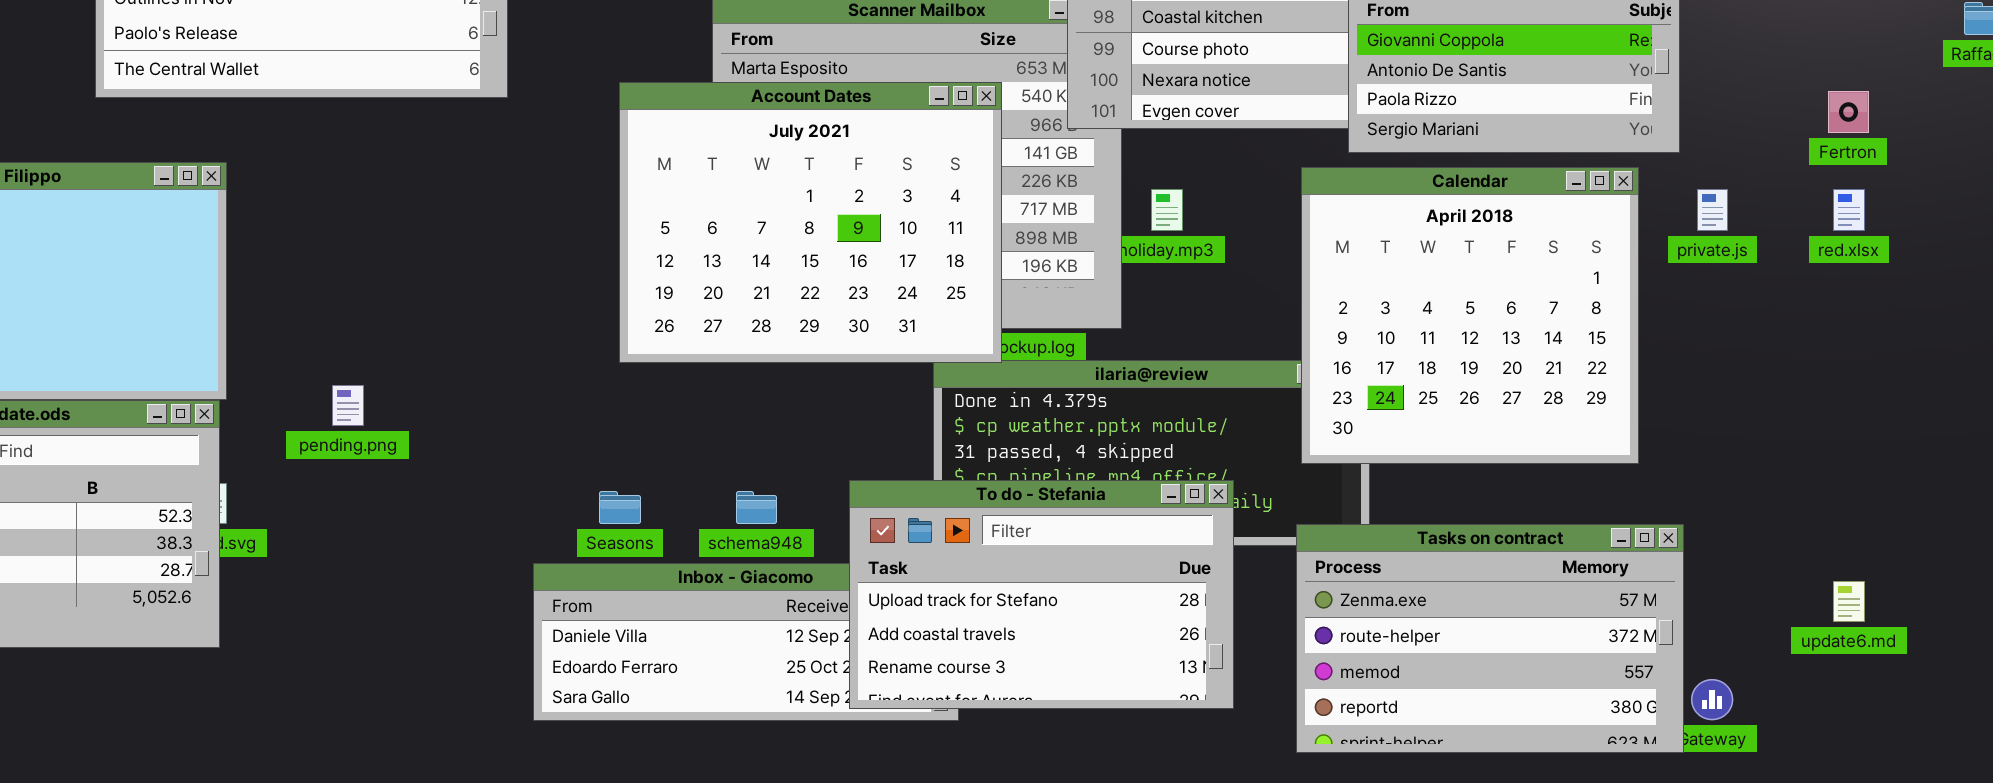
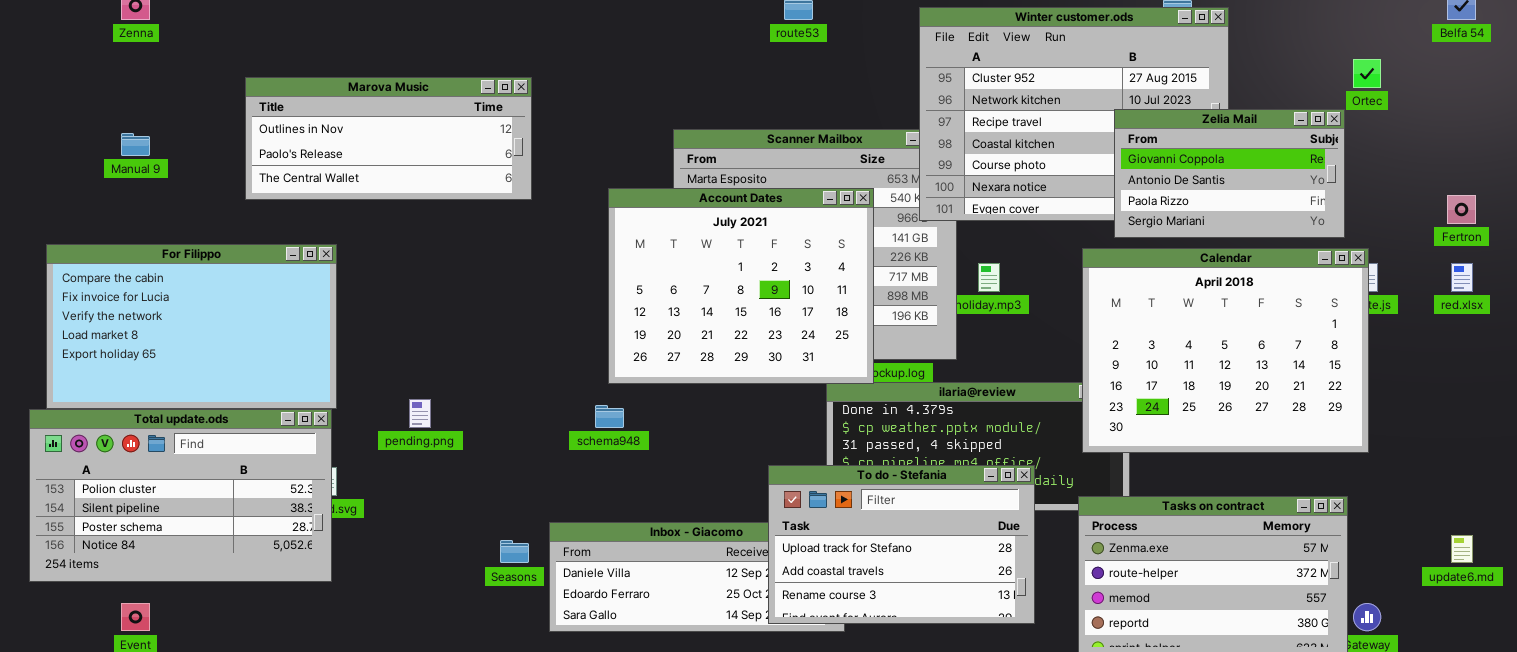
Calendar: [1301,167,1639,464] -> [1082,248,1369,453], resized
Seasons: [599,491,641,524] -> [500,540,529,563], moved
schema948: [736,491,777,524] -> [595,405,624,428], moved

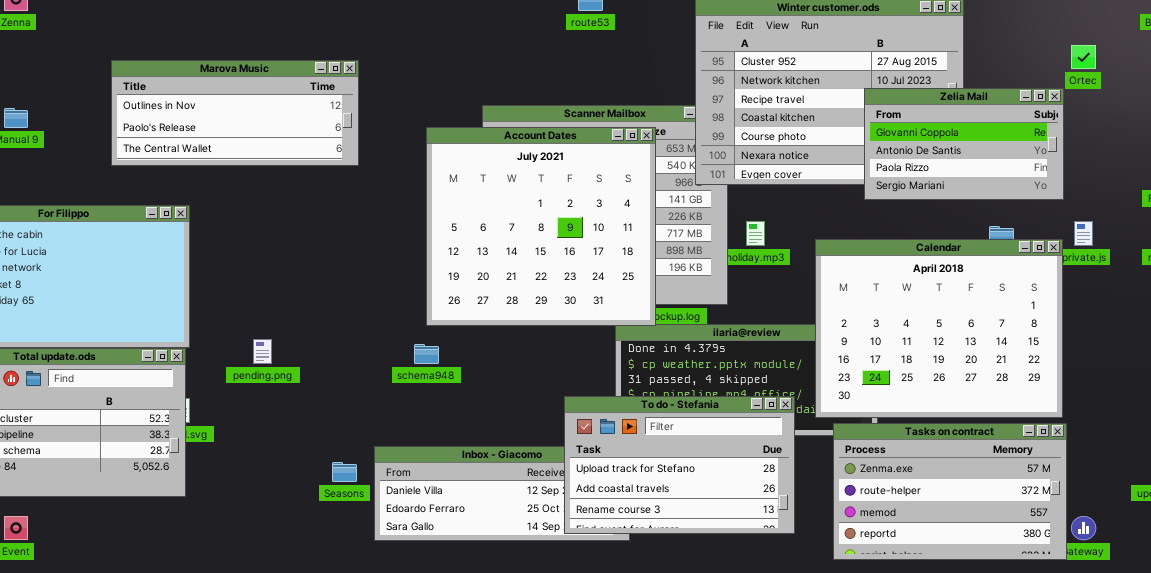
Account Dates: [608,188,874,384] -> [426,127,656,326], resized
Calendar: [1082,248,1369,453] -> [815,239,1063,418], moved

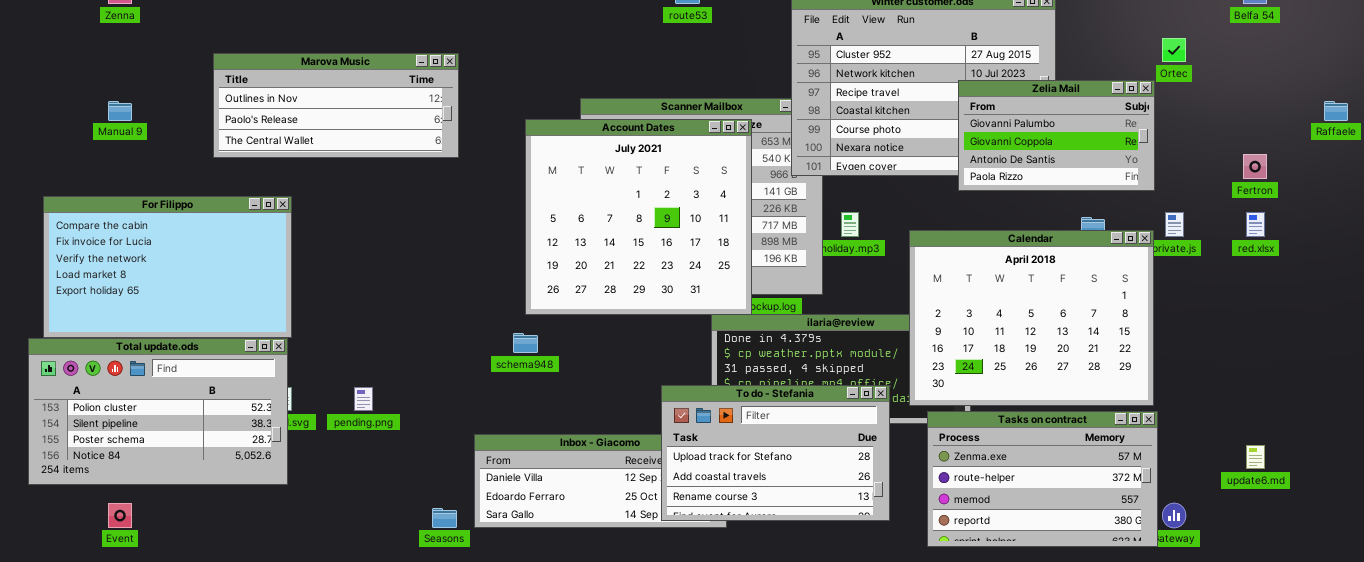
Zelia Mail: [864,88,1064,200] -> [958,80,1155,191], scrolled up 1 row
pending.png: [253,339,272,364] -> [354,387,373,411], moved
Seasons: [332,462,357,482] -> [432,508,457,528], moved

